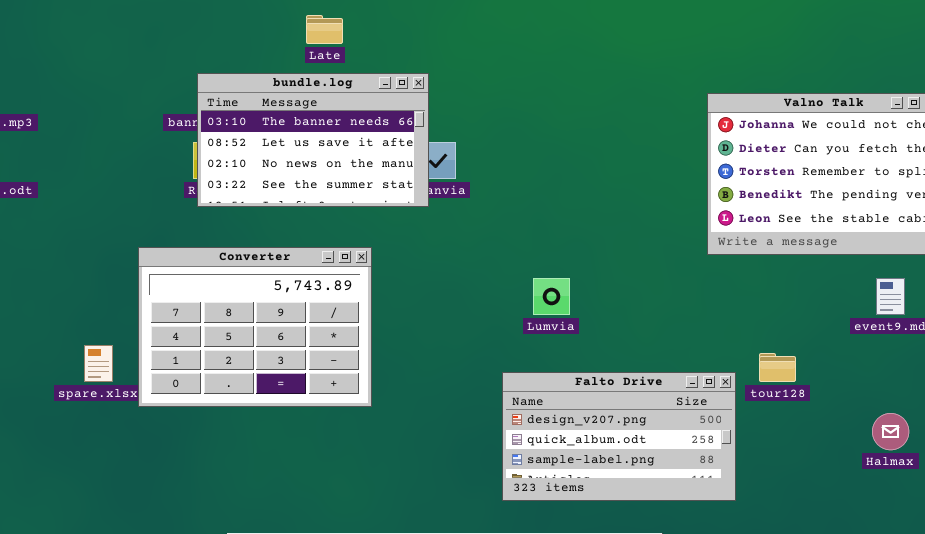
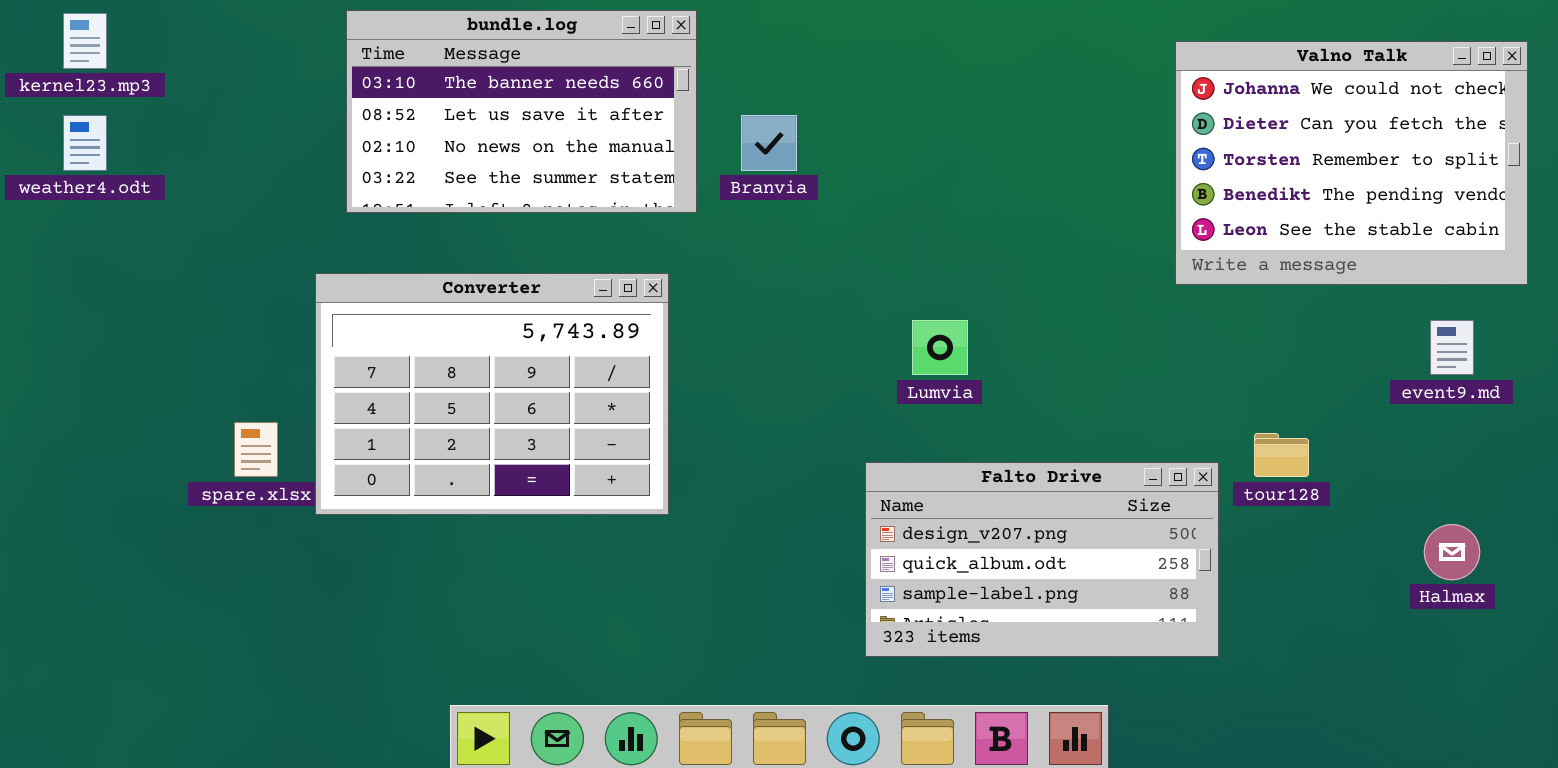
bundle.log: [197,73,429,207] -> [346,10,697,213], moved

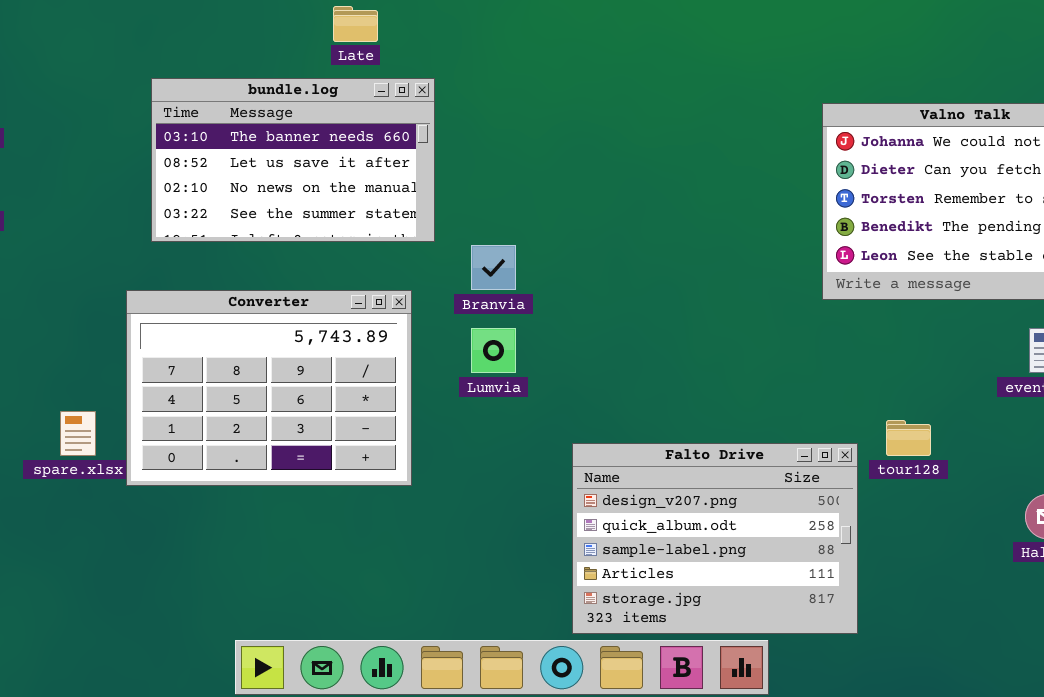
Branvia: [741,115,797,171] -> [471,245,516,290], moved
Lumvia: [912,320,968,375] -> [471,328,516,373], moved
Falto Drive: [865,462,1219,657] -> [572,443,858,634], resized

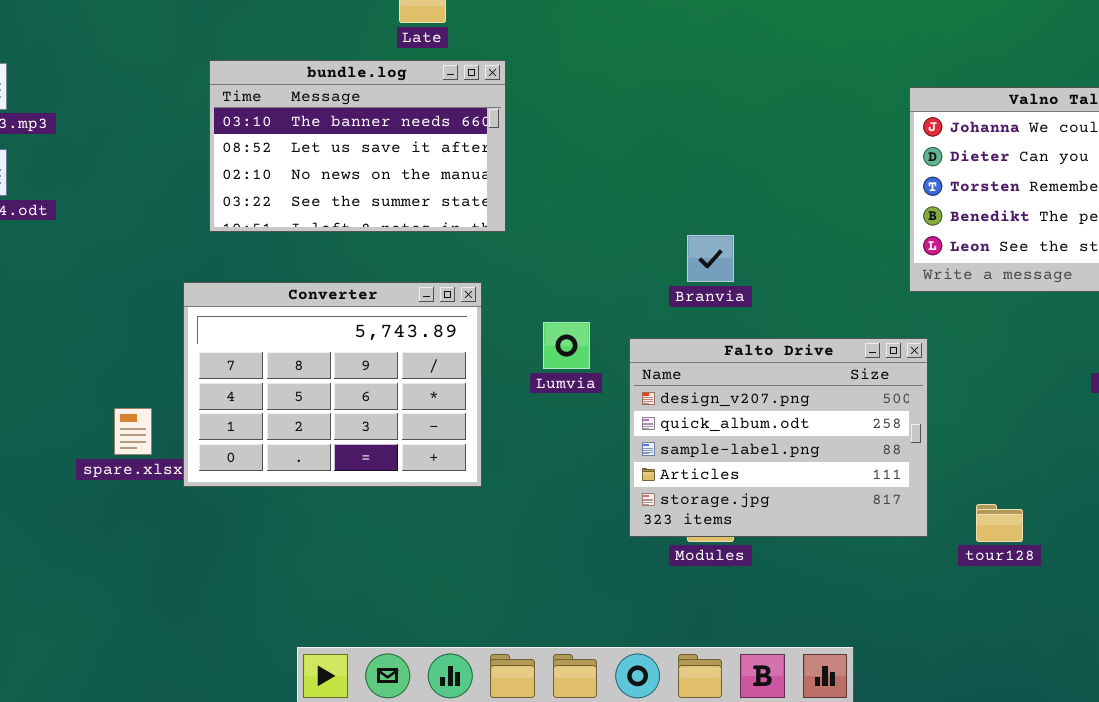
Branvia: [471,245,516,290] -> [687,235,734,282], moved
tour128: [886,420,931,456] -> [976,504,1023,542], moved
Falto Drive: [572,443,858,634] -> [629,338,928,537], moved

